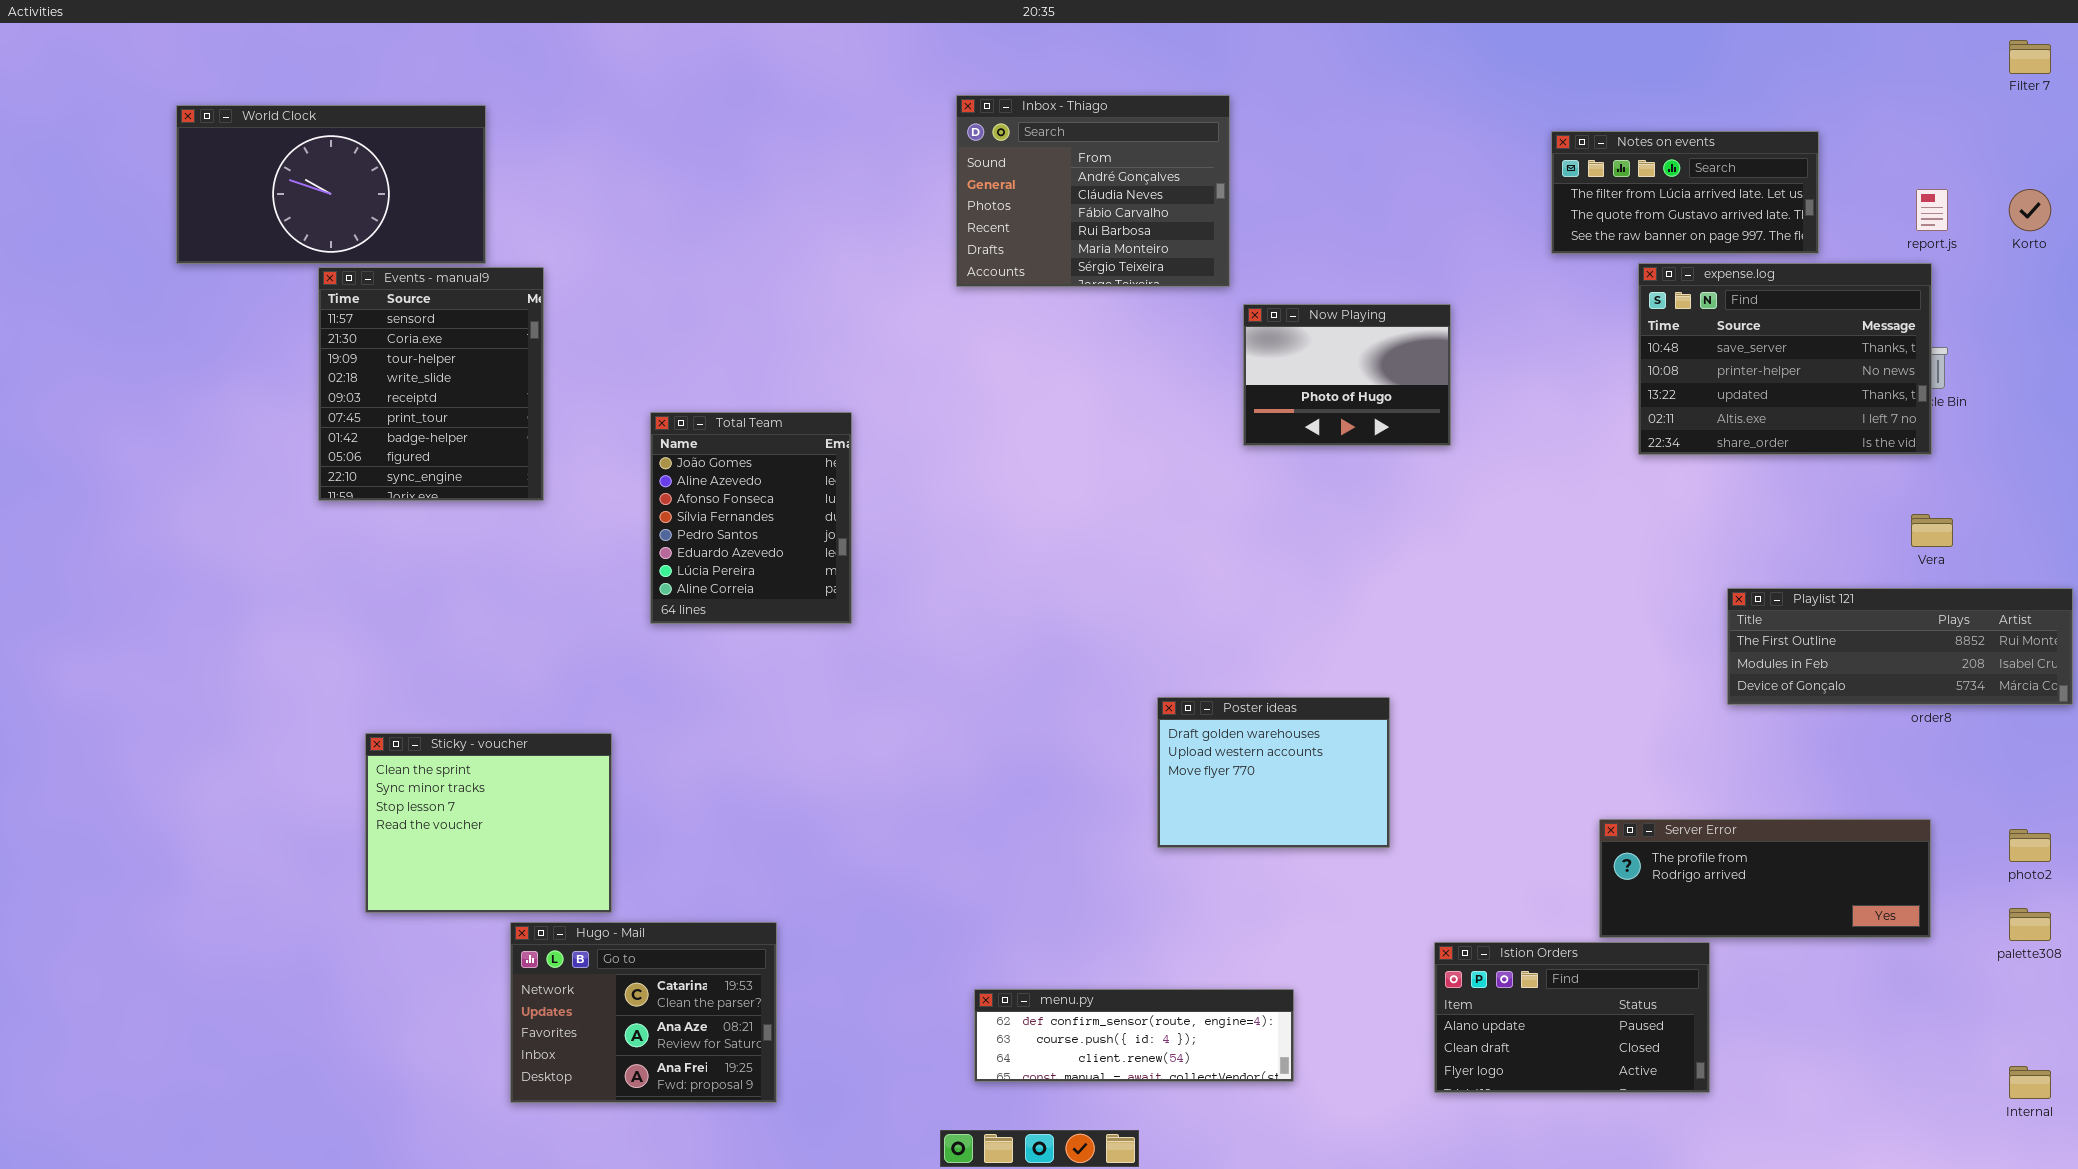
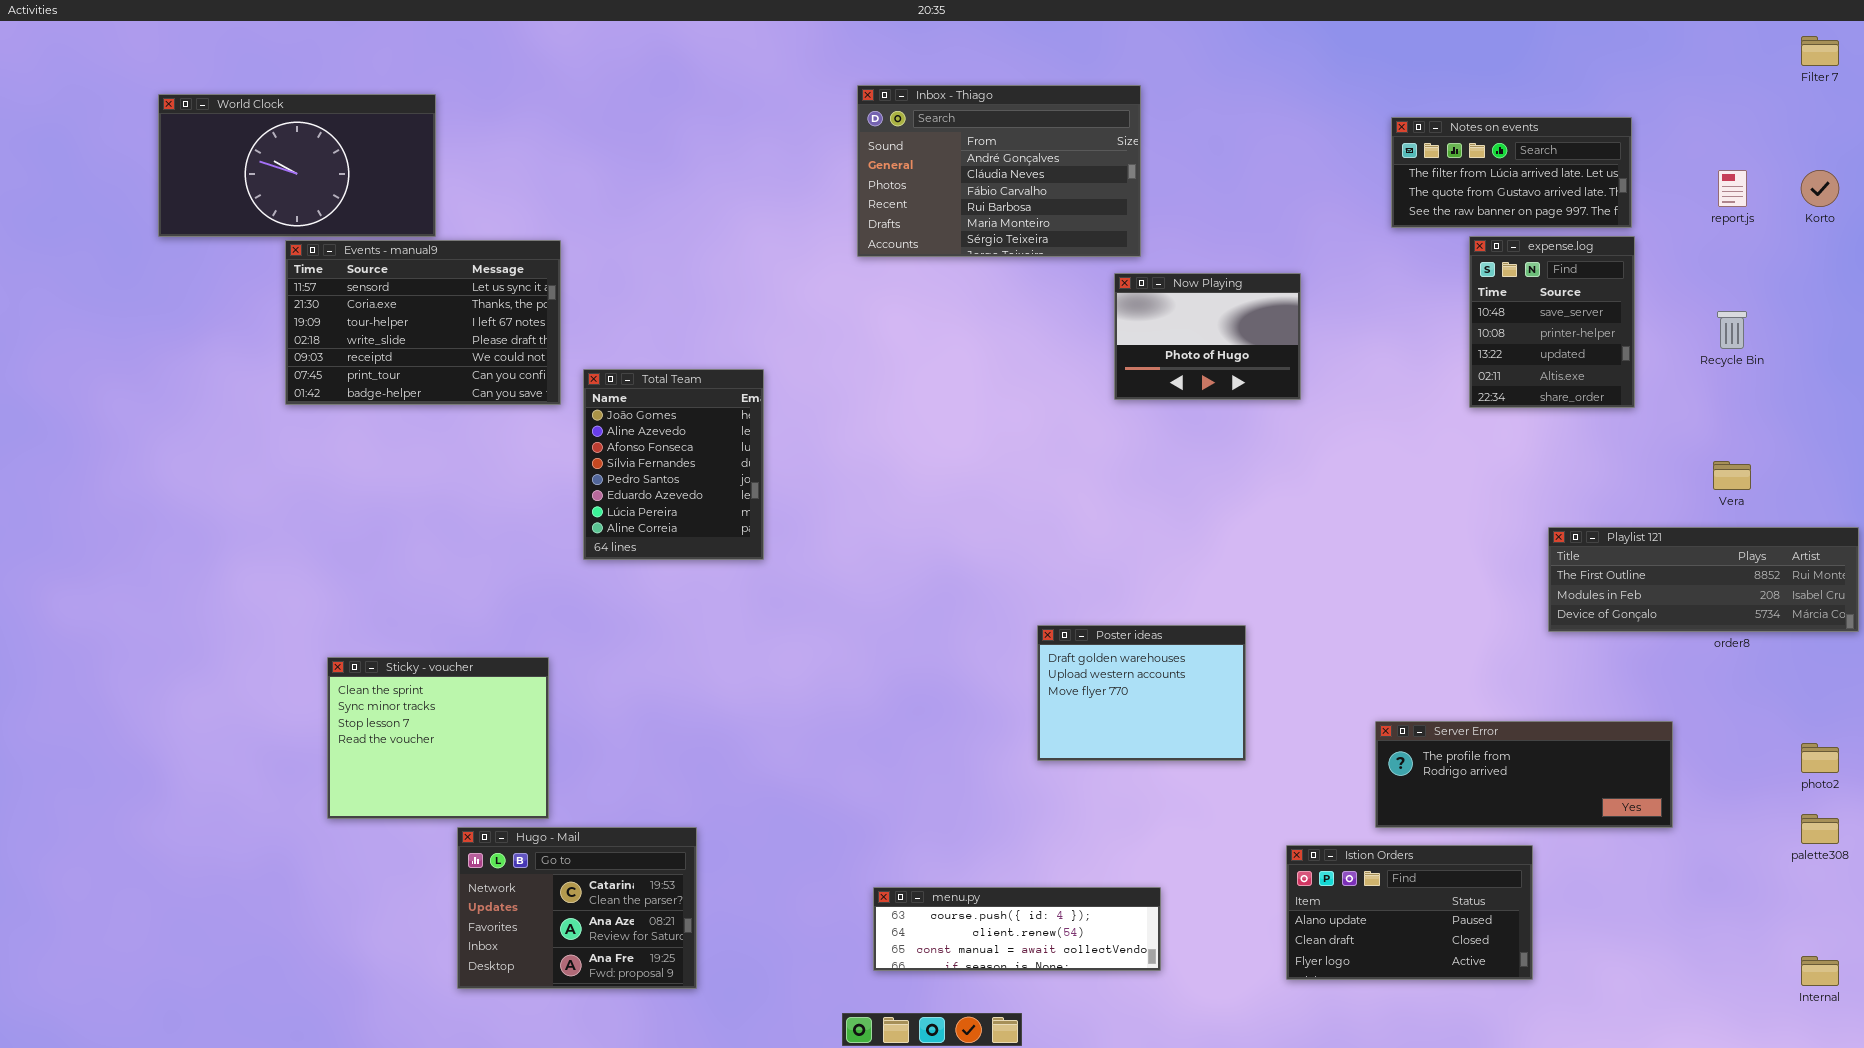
Inbox - Thiago: [956,95,1230,287] -> [857,85,1141,257], resized
expense.log: [1638,263,1932,455] -> [1469,236,1635,408], resized
Events - manual9: [318,267,544,501] -> [285,240,561,405], resized
Server Error: [1599,819,1931,938] -> [1375,721,1673,828], moved
menu.py: [974,989,1294,1082] -> [873,887,1161,971], scrolled down 1 row

